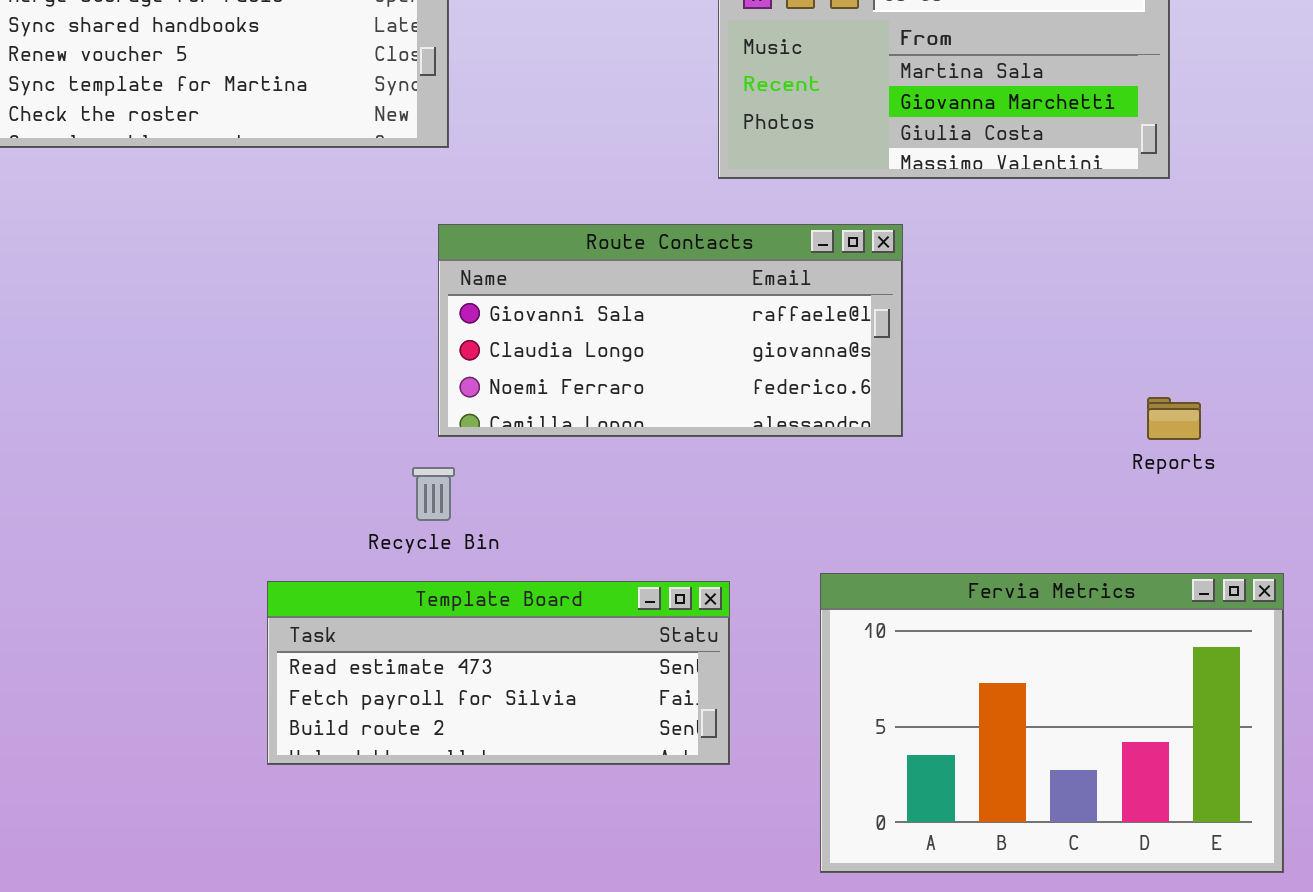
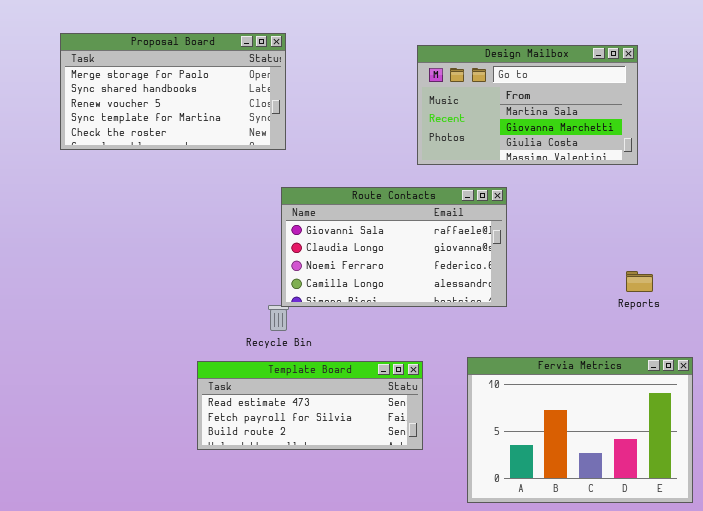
Route Contacts: [438,224,903,437] -> [281,187,507,307], resized

